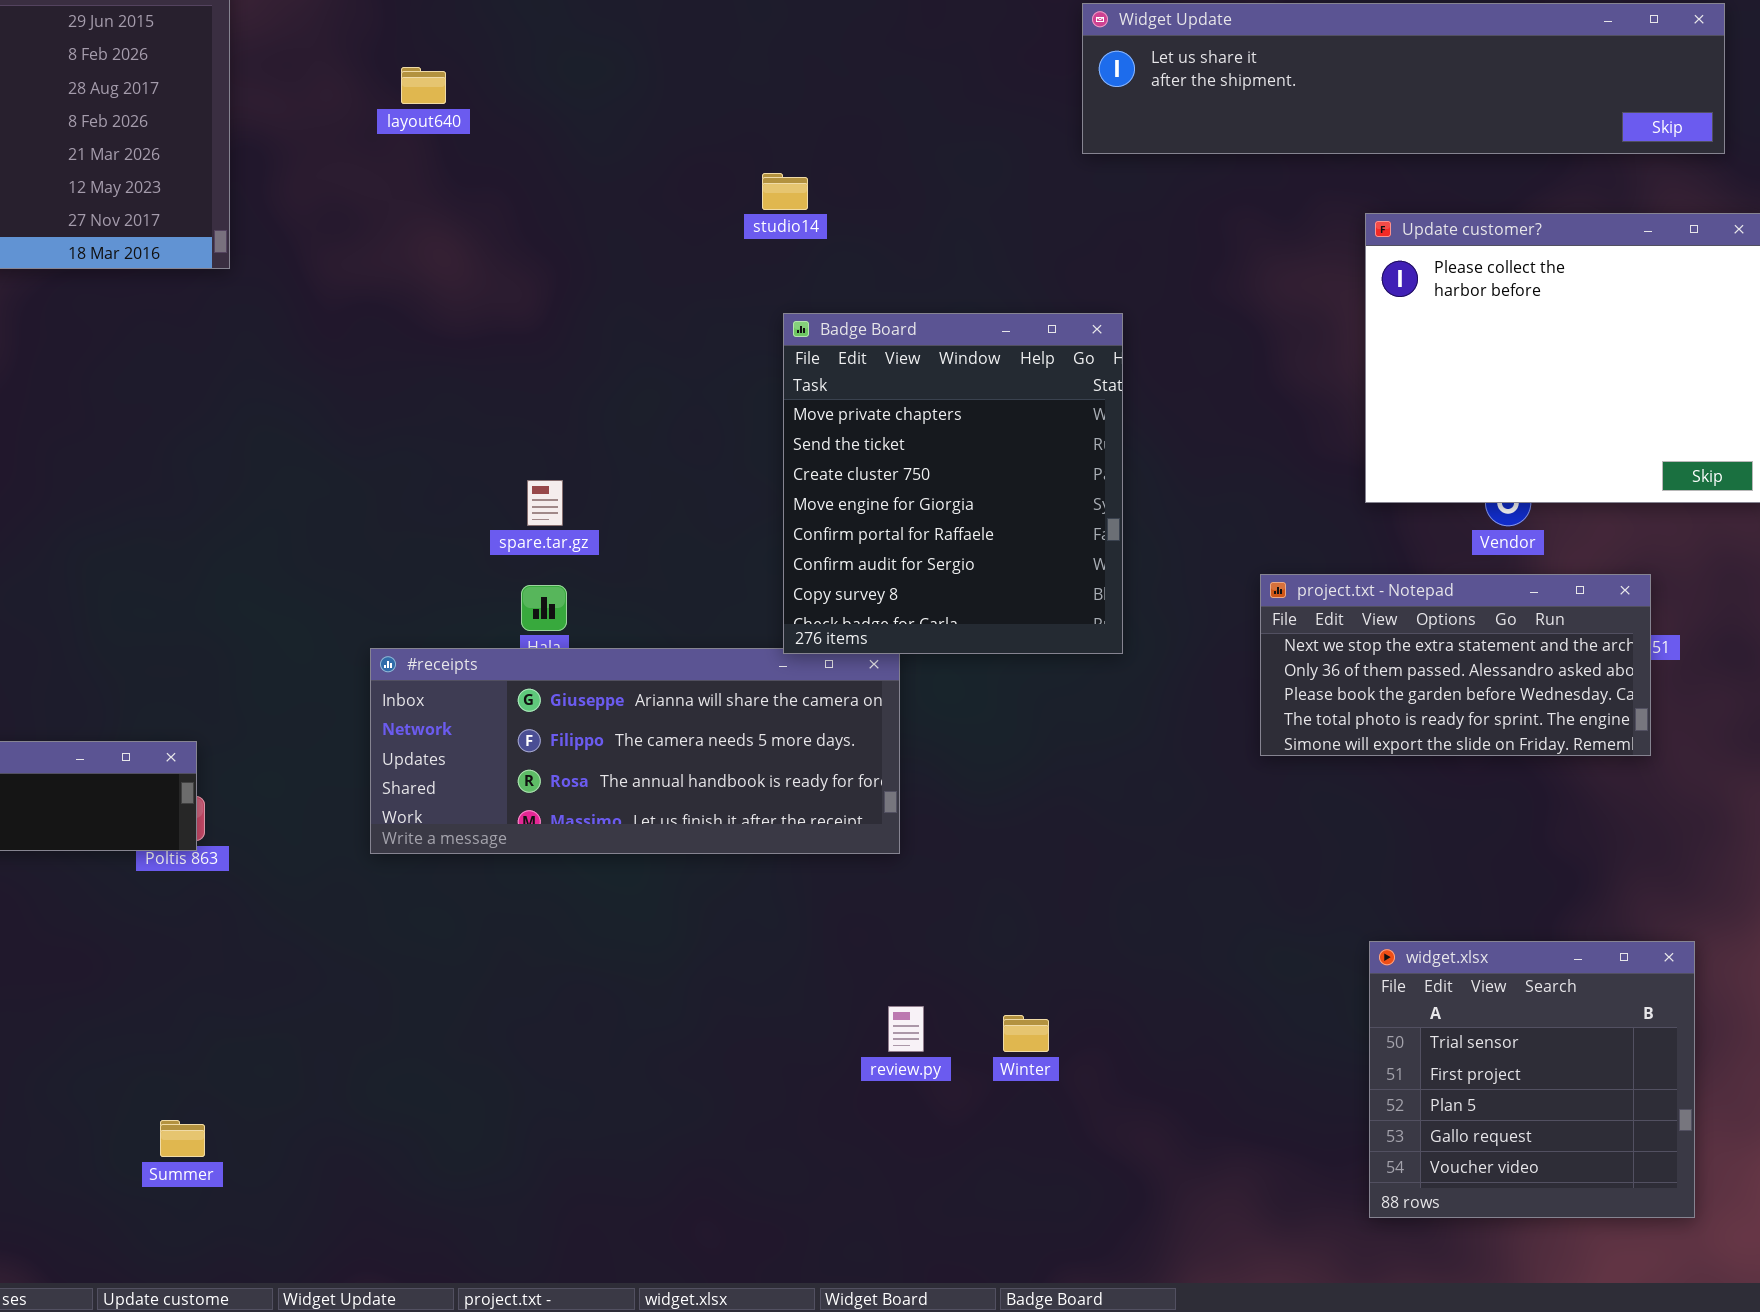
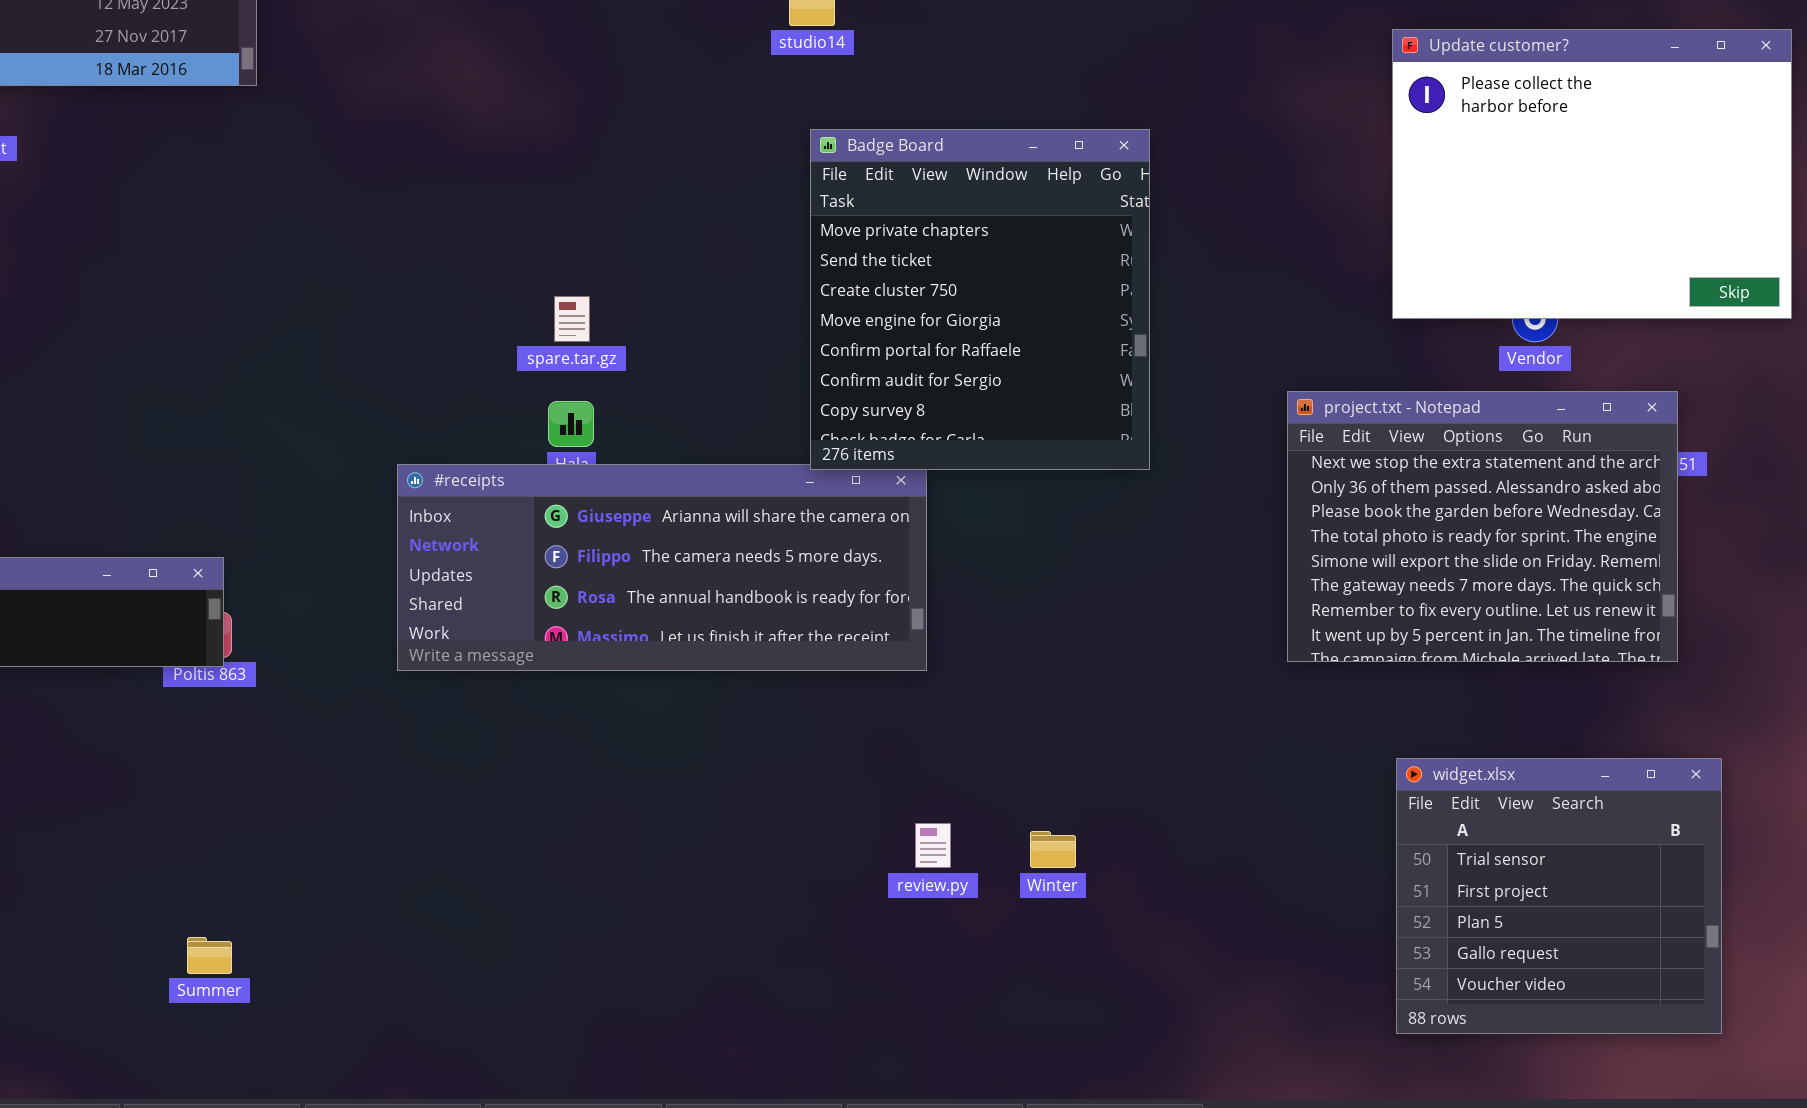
project.txt - Notepad: [1260,574,1651,756] -> [1287,391,1678,662], resized

